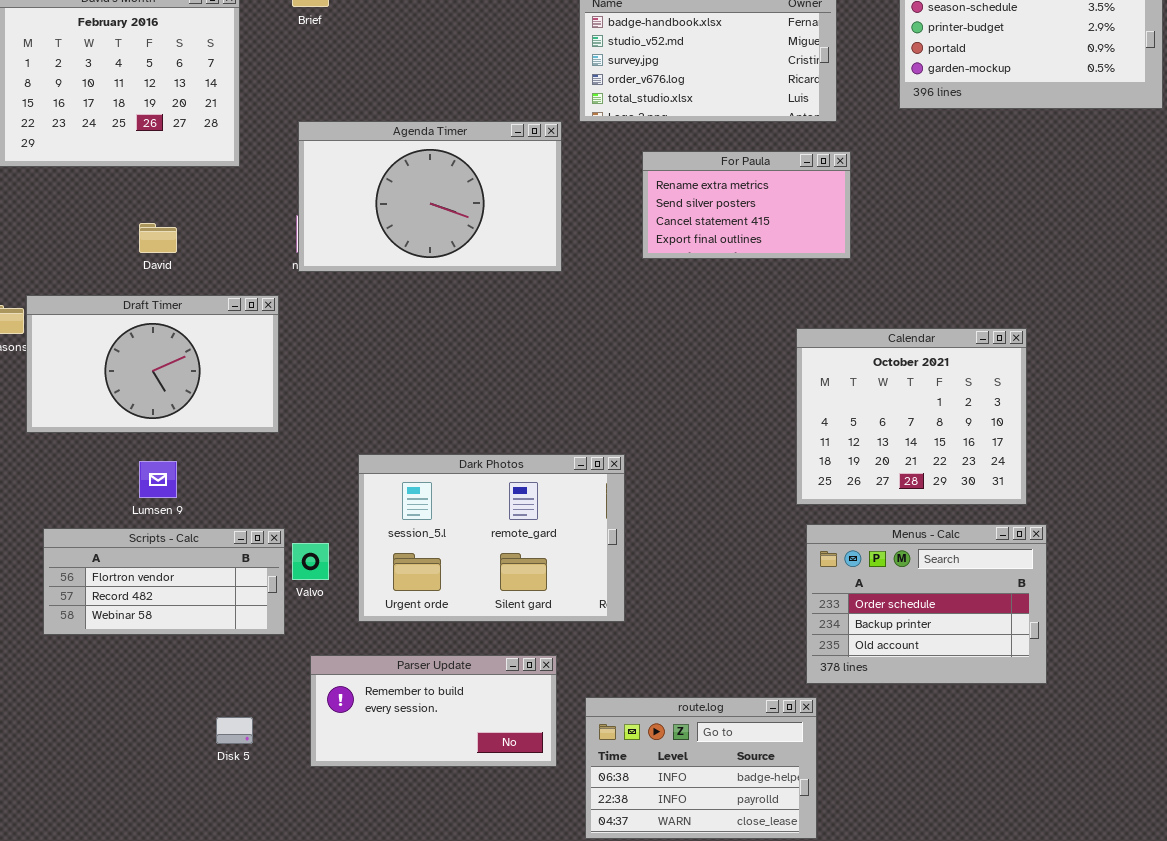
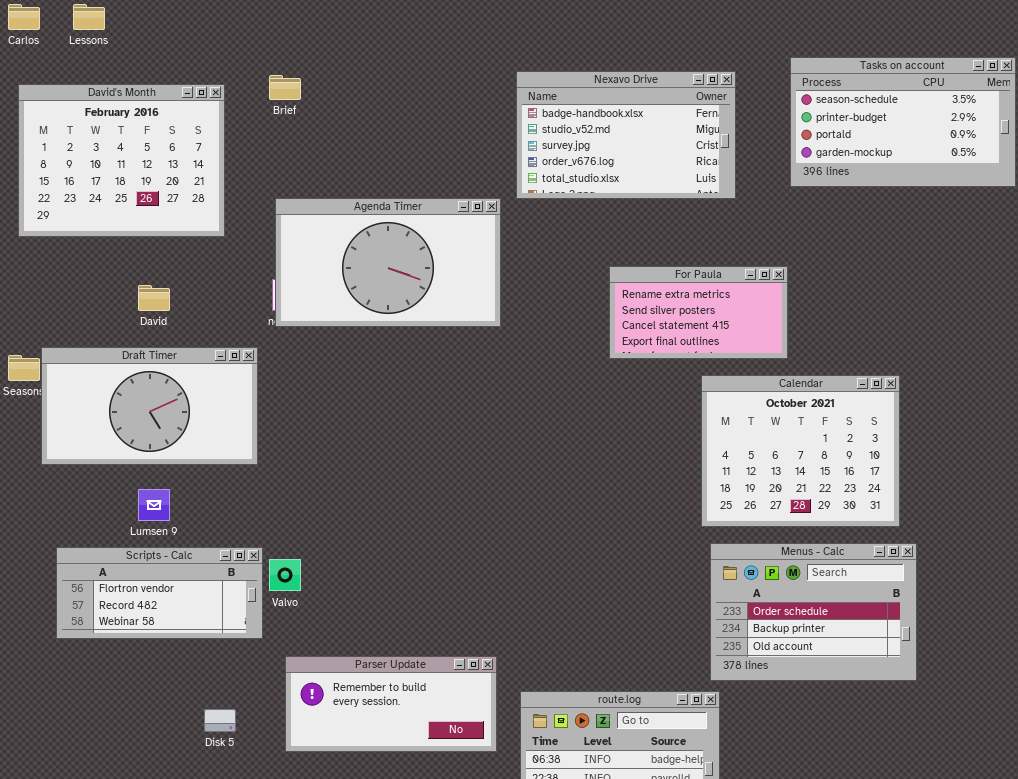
For Paula: [642,151,851,259] -> [609,266,788,359], moved
Dark Photos: [358,454,625,622] -> none, closed

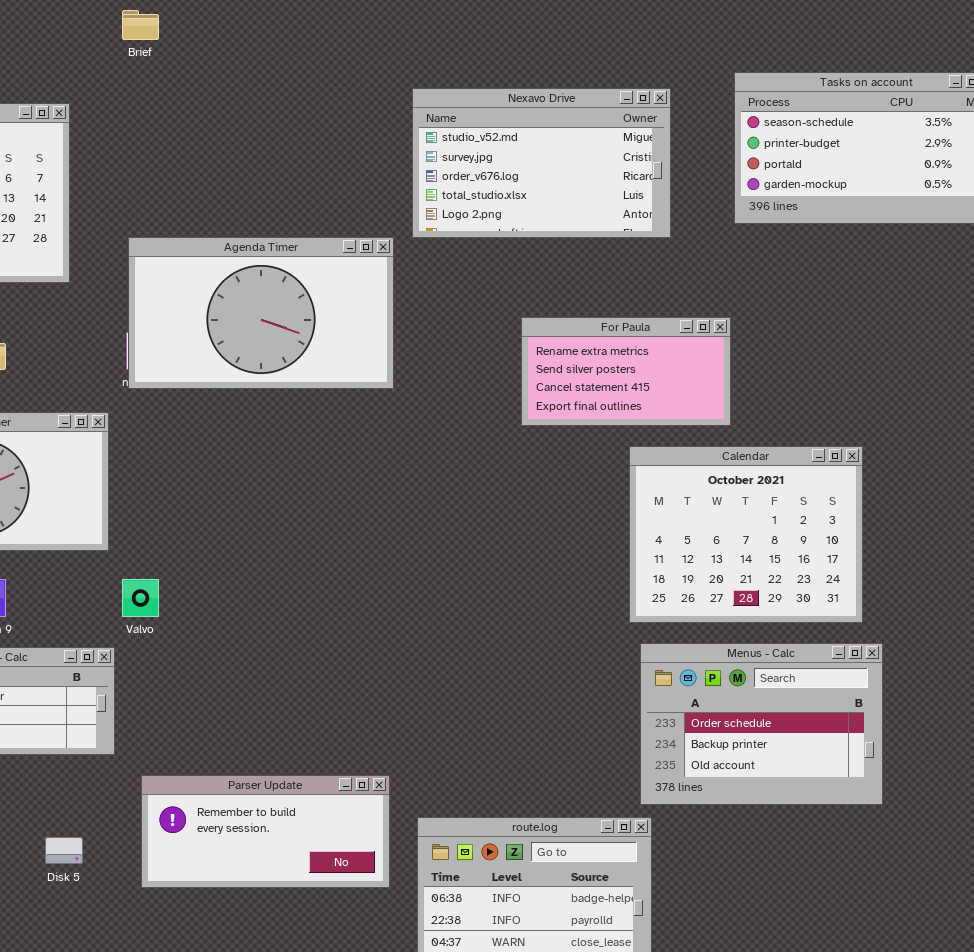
Nexavo Drive: [516,71,736,199] -> [412,88,671,238], scrolled down 1 row
Brief: [269,75,301,100] -> [122,10,159,40], moved
Valvo: [269,559,301,591] -> [122,579,159,617], moved

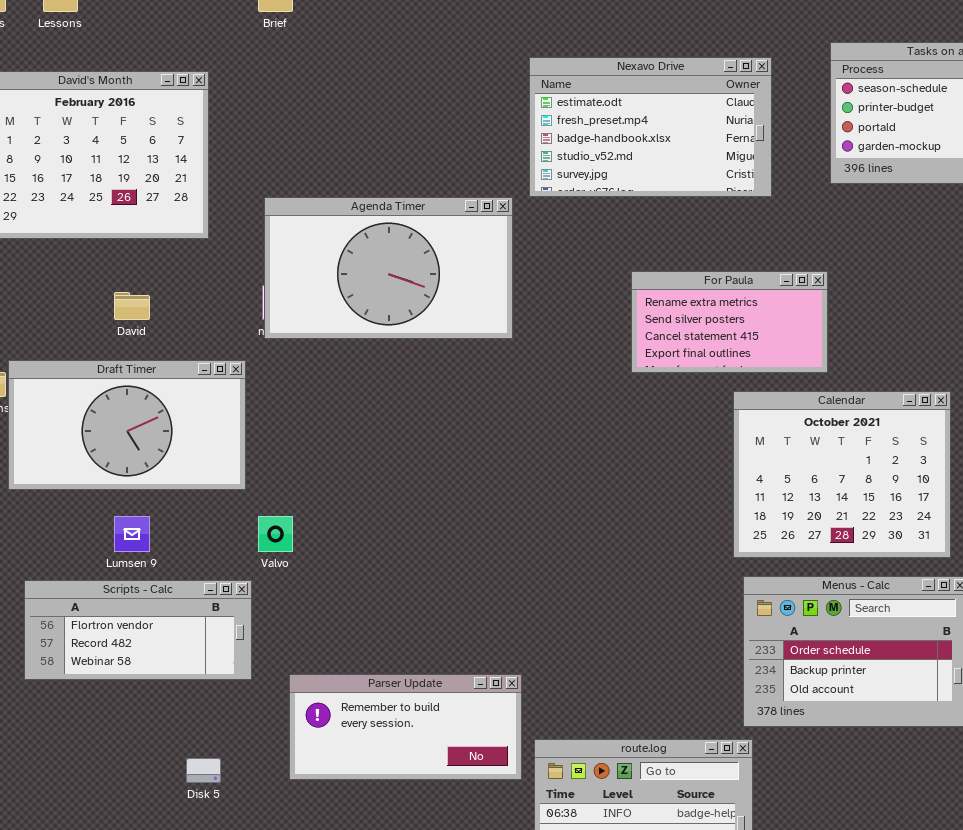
Nexavo Drive: [412,88,671,238] -> [529,57,772,197], scrolled up 3 rows
Parser Update: [141,775,390,888] -> [289,674,522,780], moved

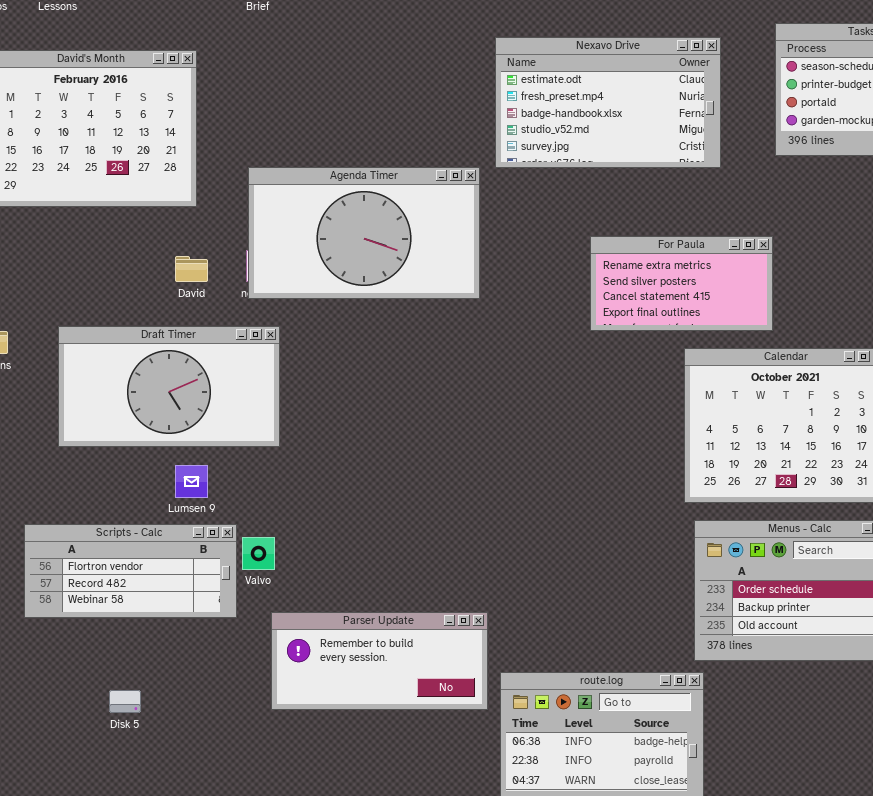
David: [114,292,150,320] -> [175,256,208,282], moved
Draft Timer: [8,360,246,490] -> [58,326,280,447], moved
Lumsen 9: [114,516,150,552] -> [175,465,208,498], moved
Valvo: [258,516,293,552] -> [242,537,275,570], moved
Disk 5: [186,758,221,783] -> [109,690,141,713], moved

